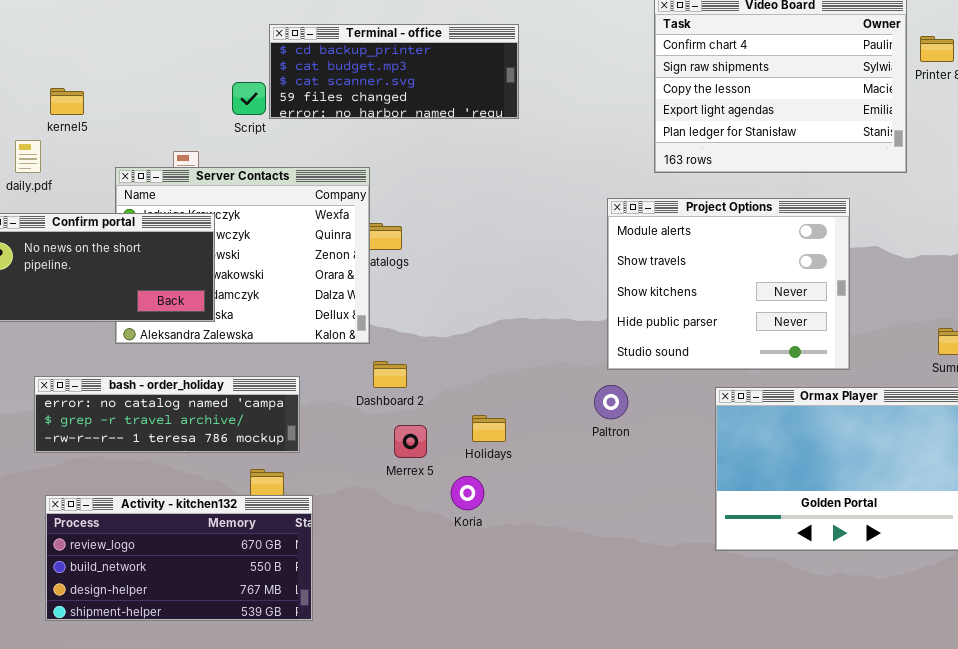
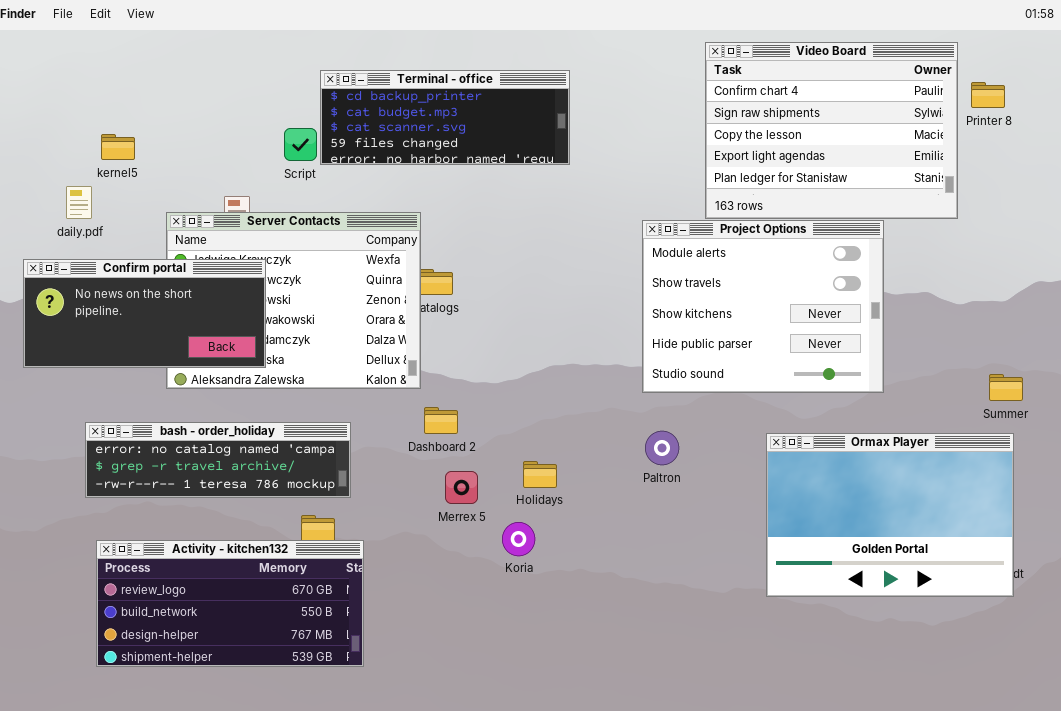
Project Options: [607,198,850,370] -> [642,220,884,393], moved

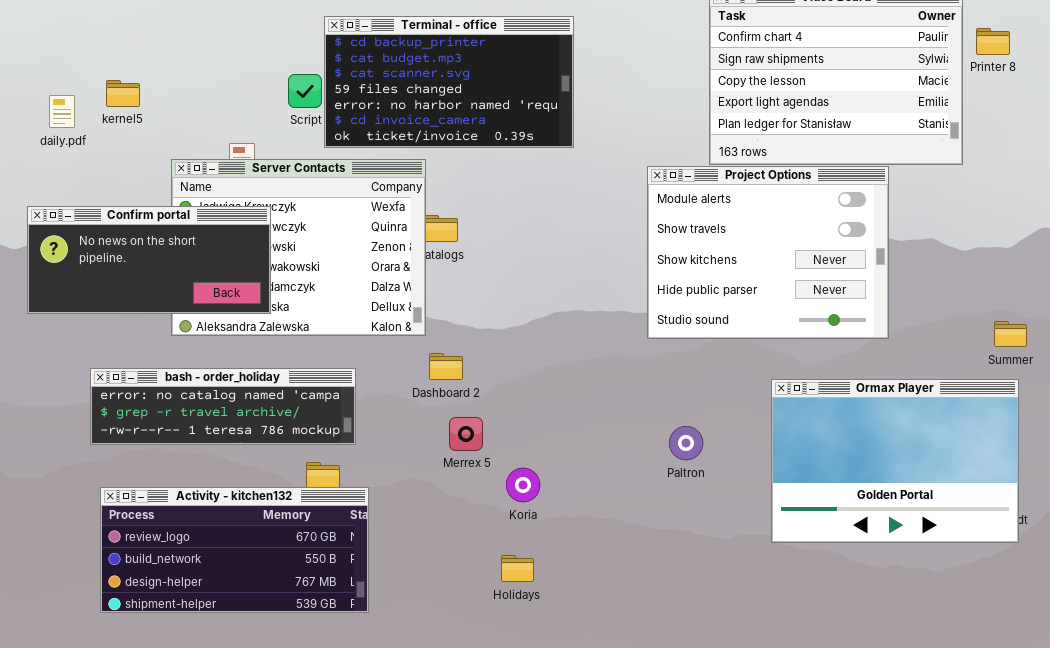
Terminal - office: [320,70,570,165] -> [324,16,574,148], resized
daily.pdf: [66,186,92,219] -> [49,95,75,128], moved
Paltron: [645,431,679,465] -> [669,426,703,460], moved
Holidays: [523,461,557,488] -> [501,555,534,582], moved

